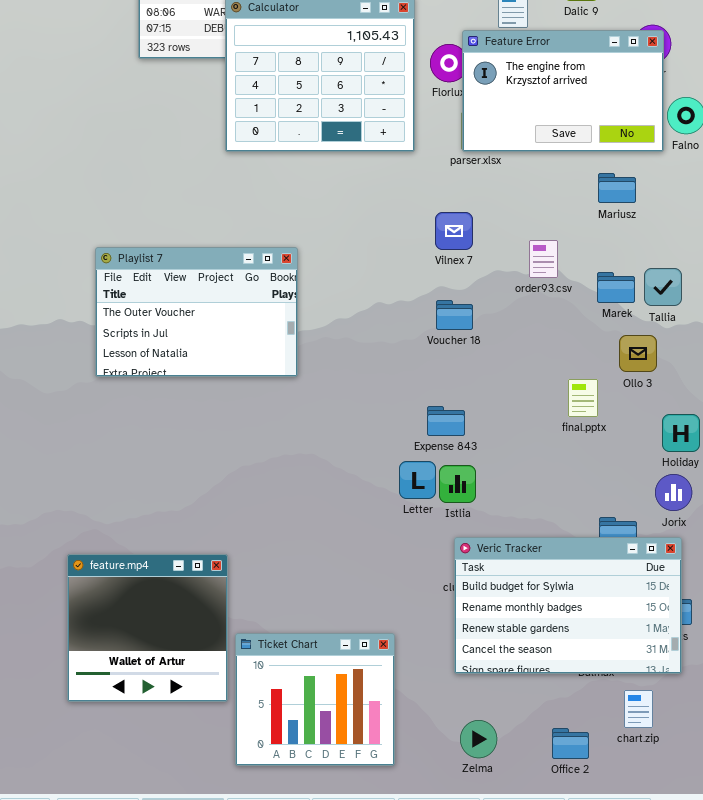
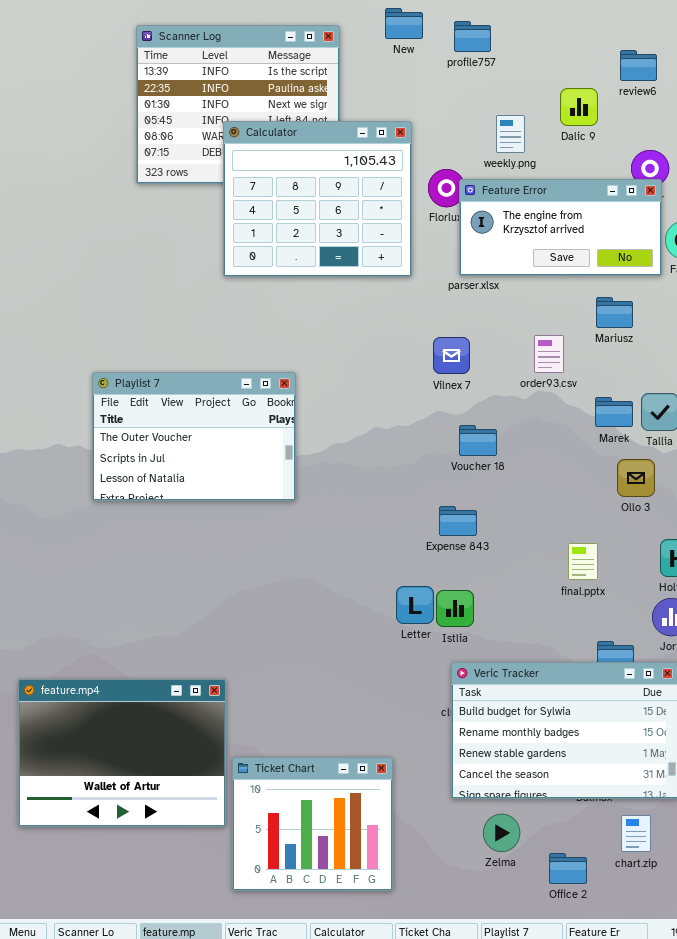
Feature Error: [462,30,664,152] -> [459,179,662,276], resized
order93.csv: [529,240,558,278] -> [534,335,564,373], moved
Voucher 18: [436,300,473,330] -> [459,425,497,456], moved
final.pptx: [568,379,598,417] -> [568,543,598,580], moved
Expense 843: [427,406,465,436] -> [439,506,477,536], moved
feature.mp4: [67,554,228,702] -> [18,679,226,827], resized
Zelma: [460,720,497,758] -> [483,814,520,852], moved

